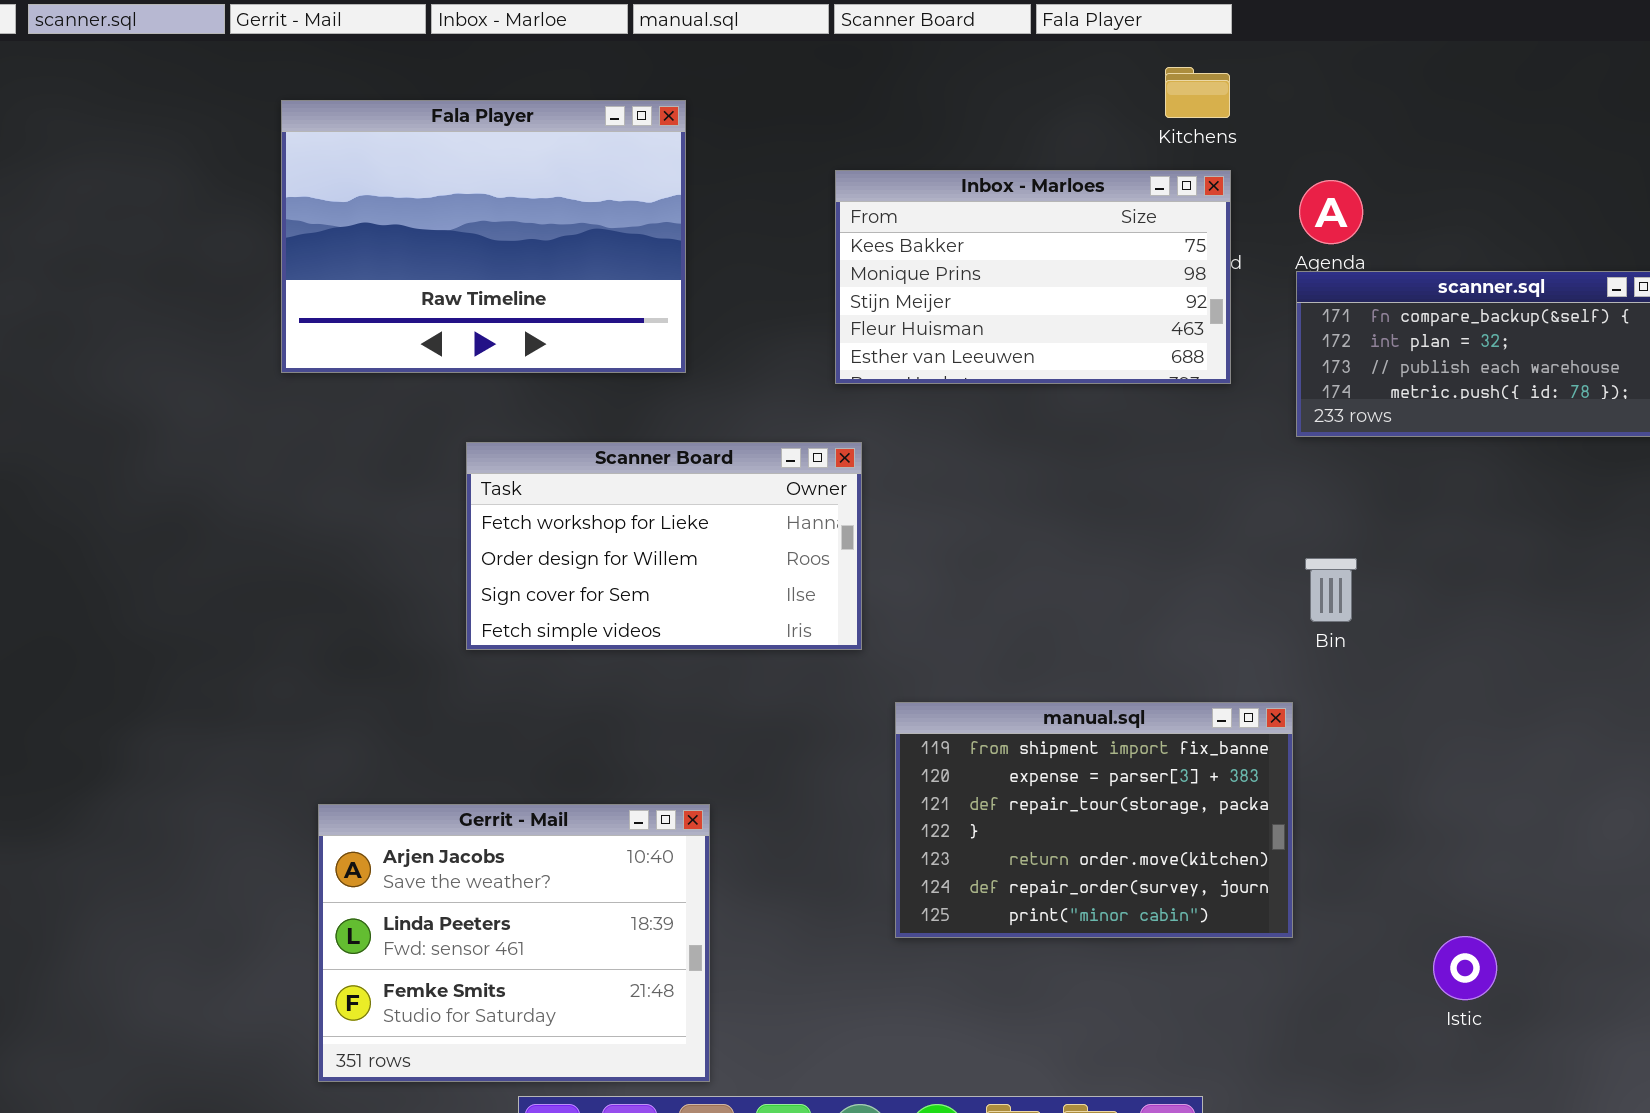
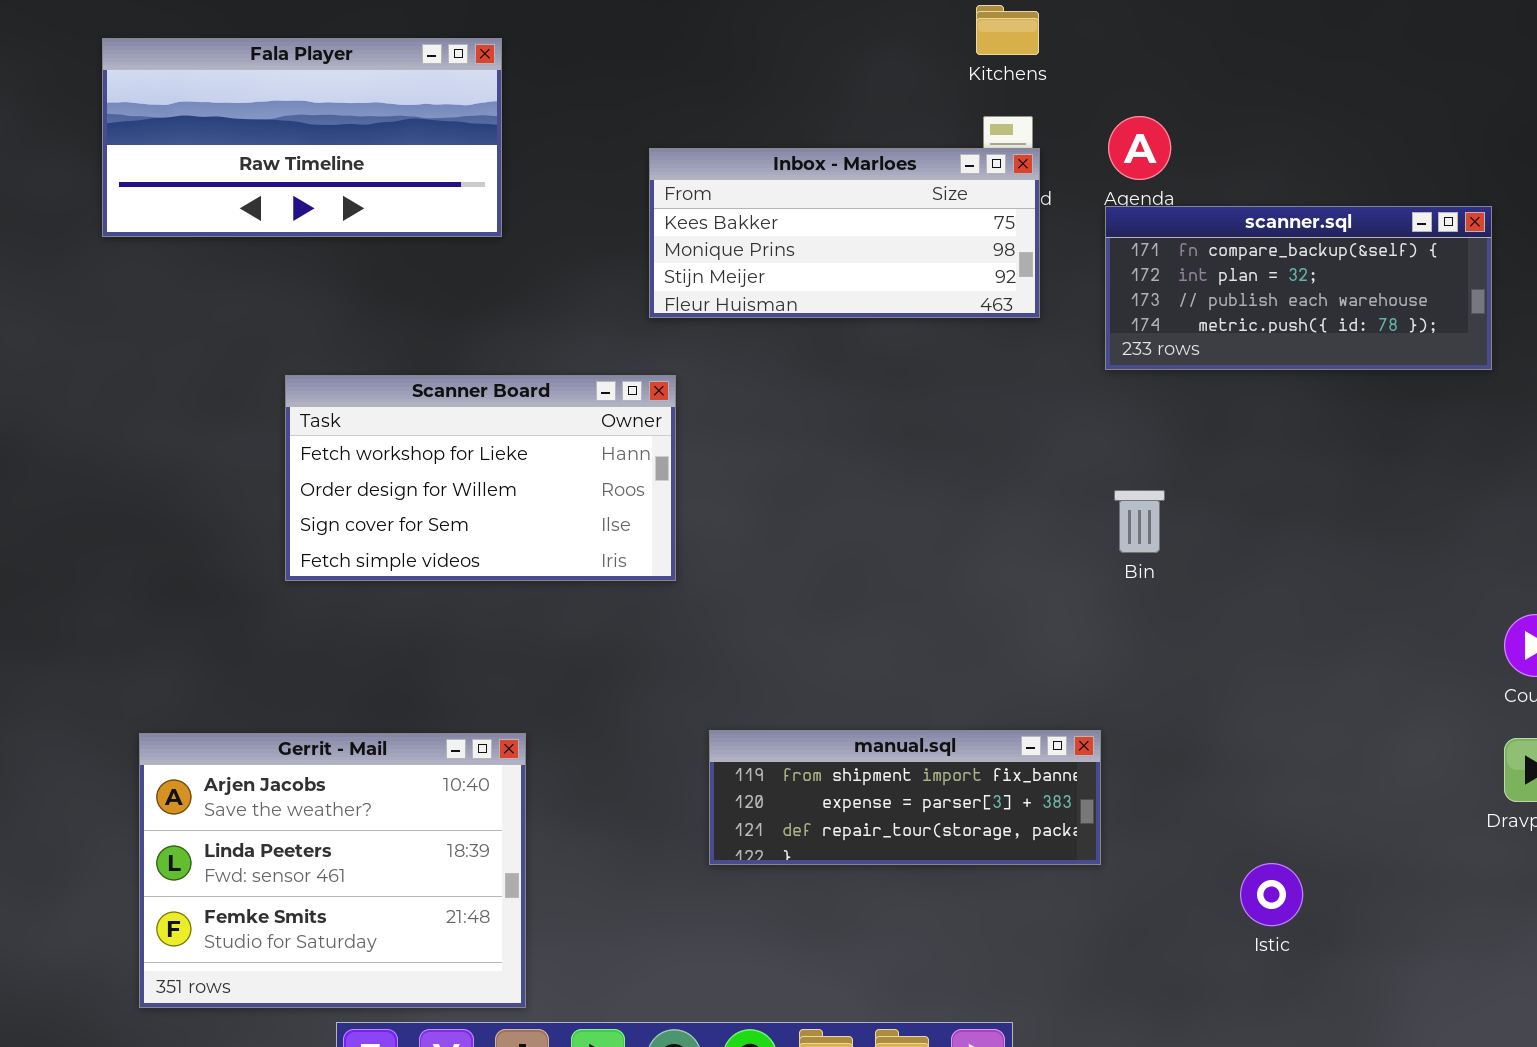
Fala Player: [281,100,686,373] -> [102,38,502,237], resized
Inbox - Marloes: [835,170,1231,384] -> [649,148,1040,318], resized
manual.sql: [895,702,1293,938] -> [709,730,1101,865], resized

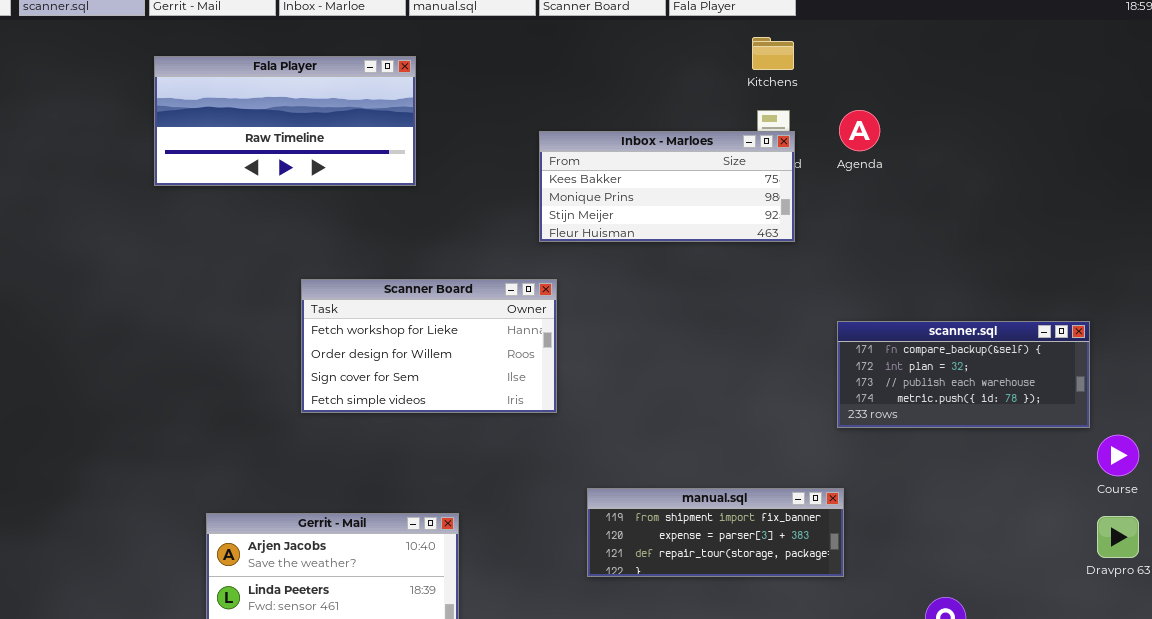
Fala Player: [102,38,502,237] -> [154,56,416,186], moved
scanner.sql: [1105,206,1492,370] -> [837,321,1090,428], moved
manual.sql: [709,730,1101,865] -> [587,488,844,577], moved

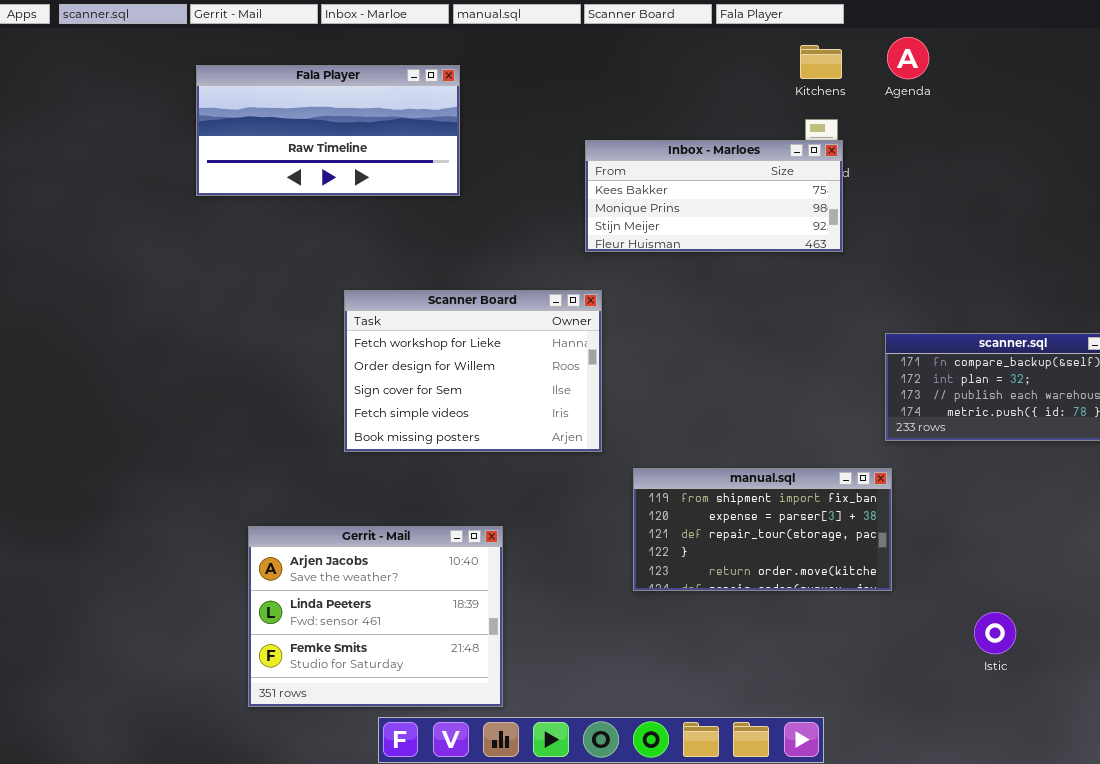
Agenda: [839,110,880,151] -> [887,37,929,79], moved
Scanner Board: [301,279,557,413] -> [344,290,602,452], resized
manual.sql: [587,488,844,577] -> [633,468,892,591], resized

